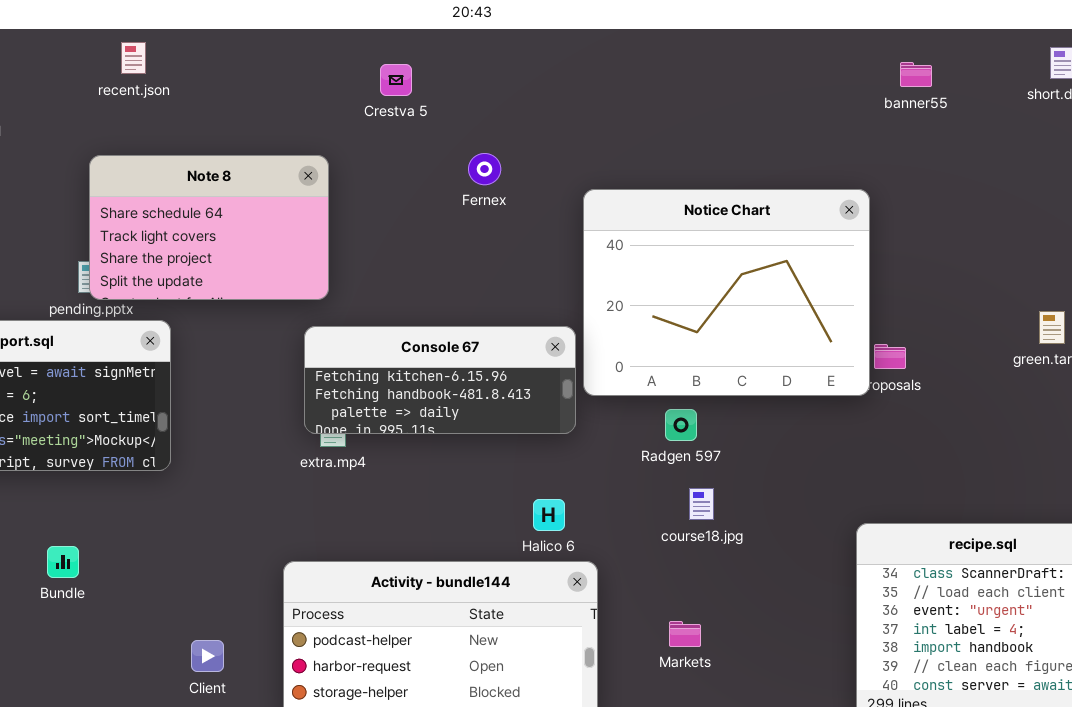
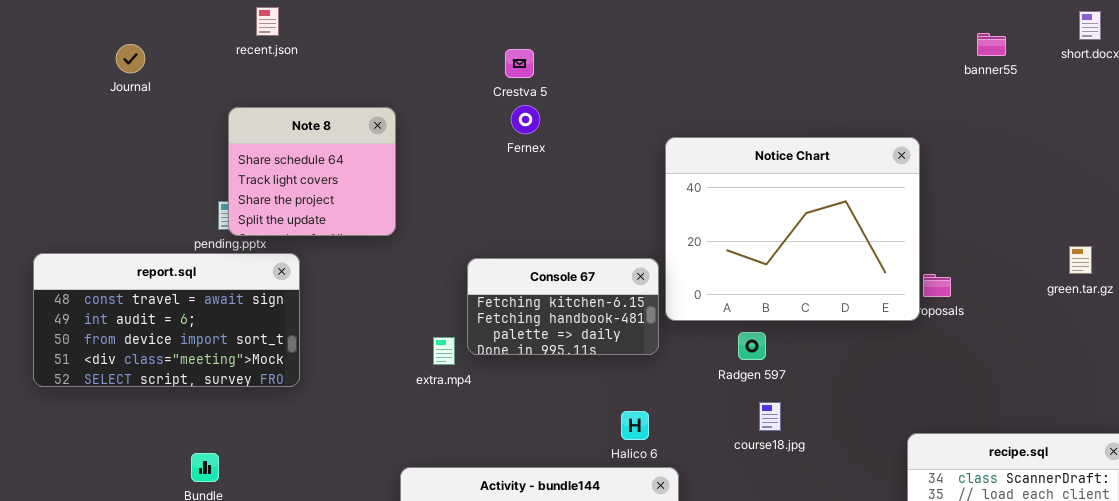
banner55: [900,62,932,87] -> [977,33,1006,56], moved
Crestva 5: [380,64,412,96] -> [505,49,534,78], moved
Fernex: [468,153,501,185] -> [511,105,540,134], moved
Note 8: [89,155,329,300] -> [228,107,396,236], resized
Console 67: [304,326,576,434] -> [467,258,659,355], resized

